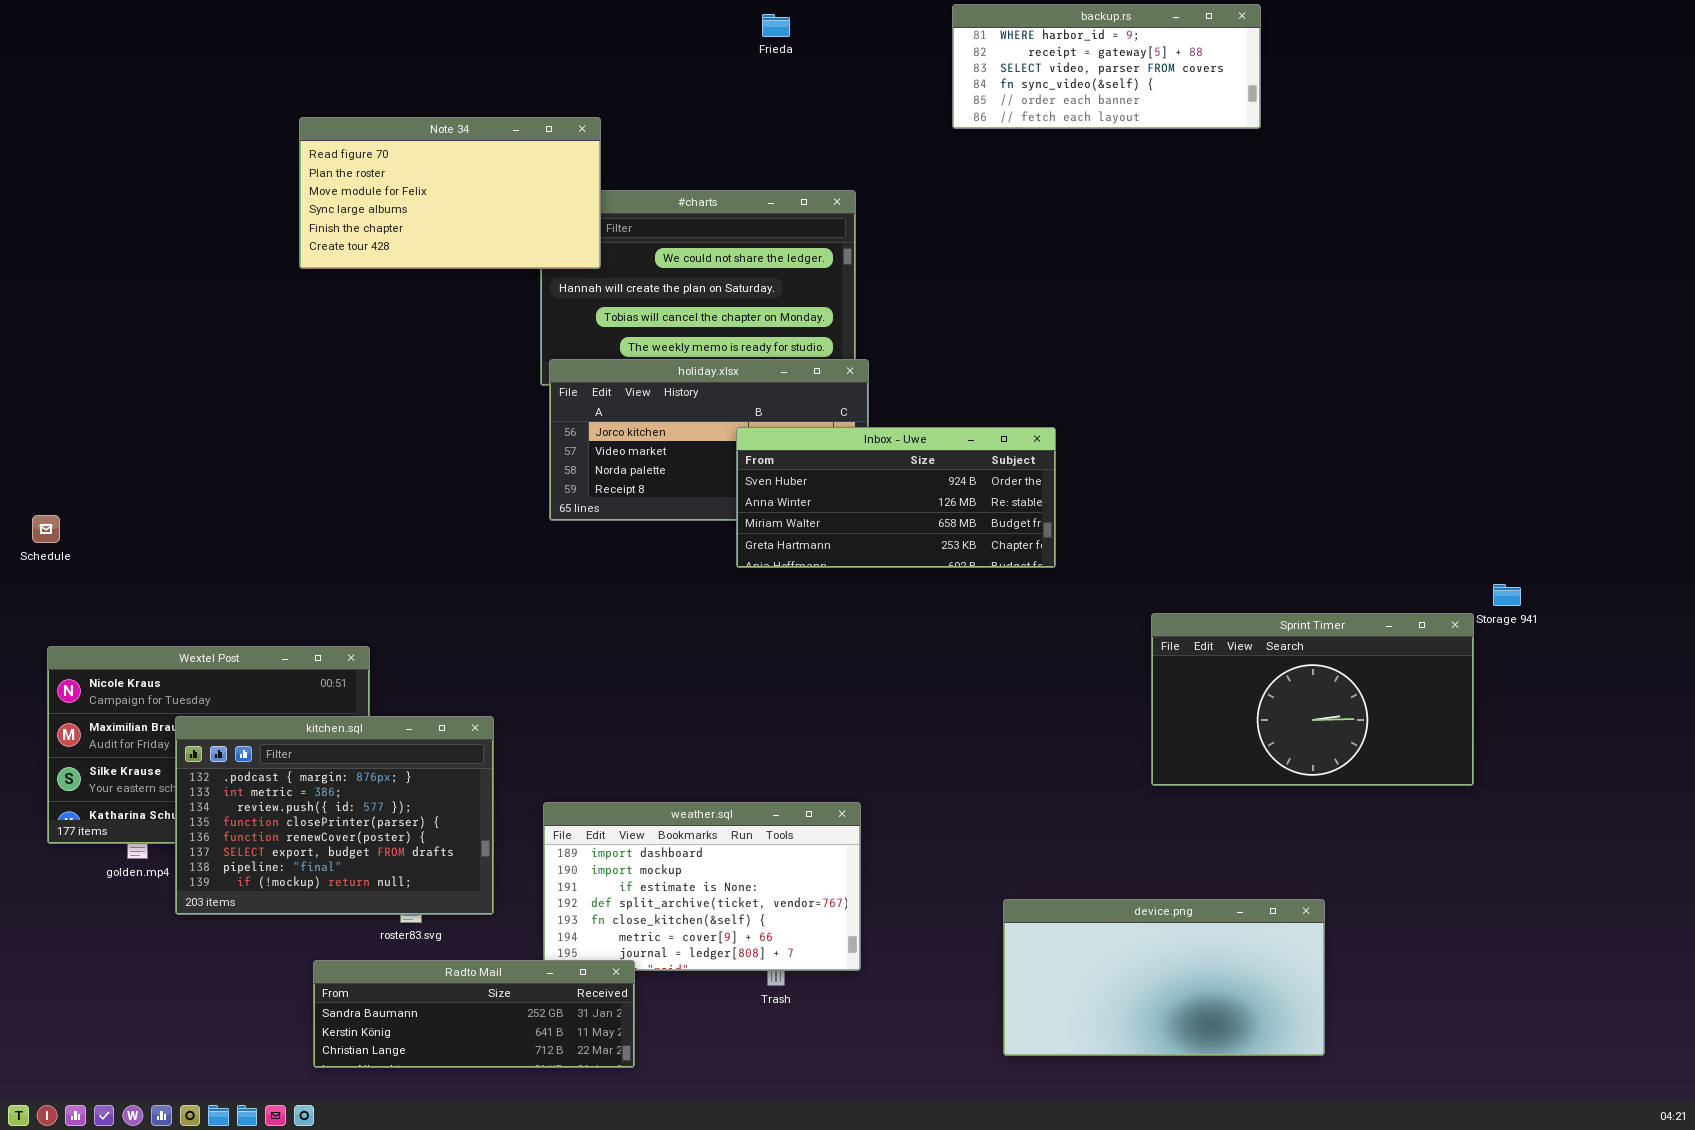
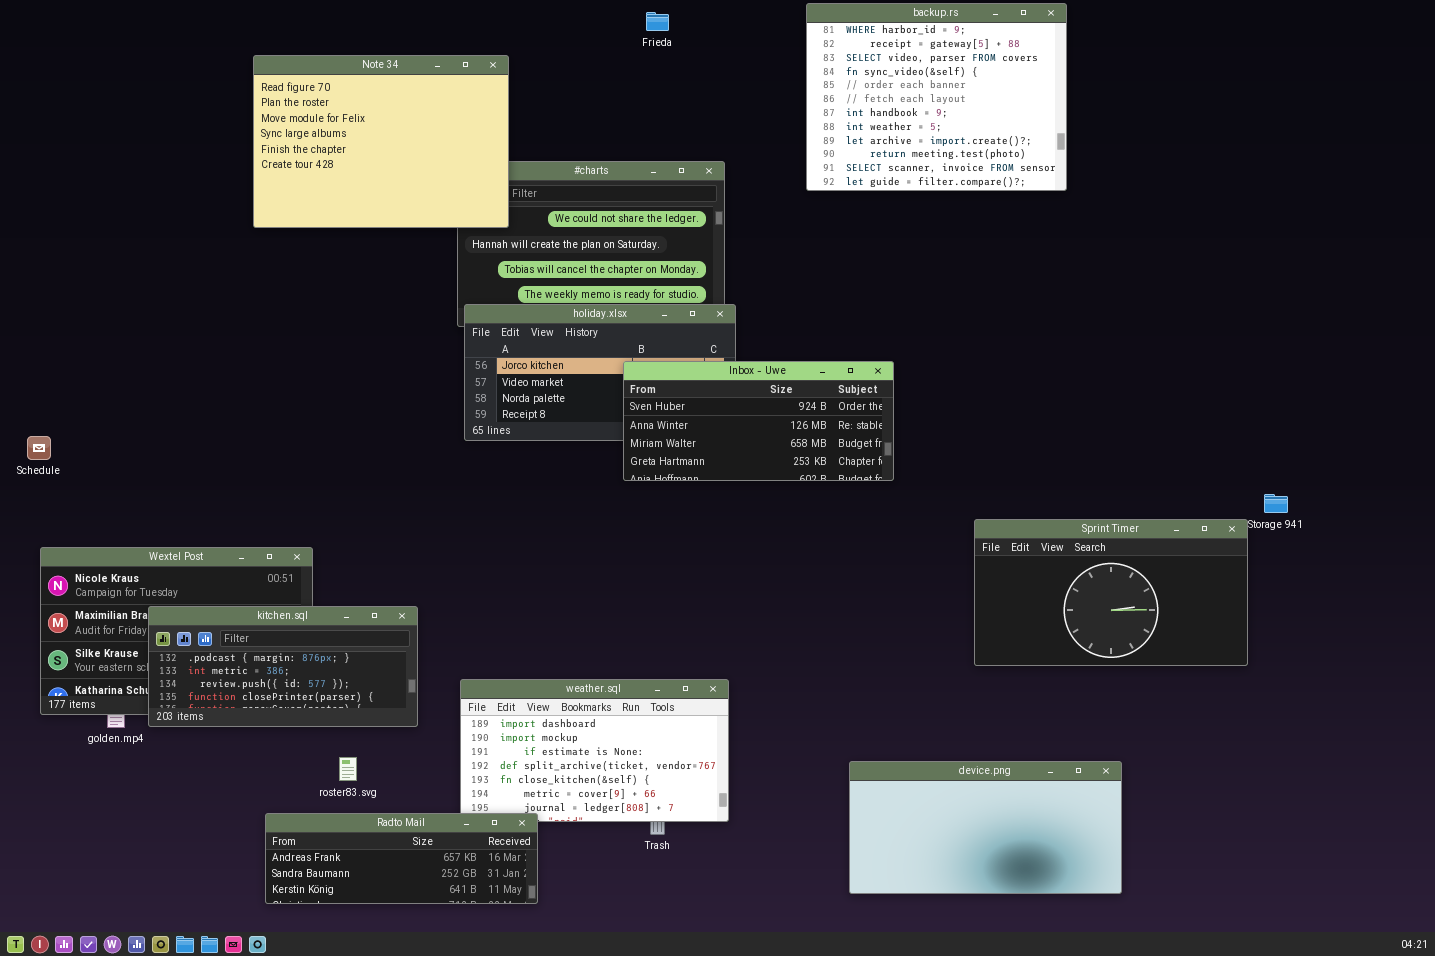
backup.rs: [952,4,1261,129] -> [806,3,1067,191], resized
Note 34: [299,117,601,269] -> [253,55,509,228], resized
kitchen.sql: [175,716,494,915] -> [148,606,418,727], resized
Radto Mail: [313,960,635,1068] -> [265,813,538,904], scrolled up 1 row

